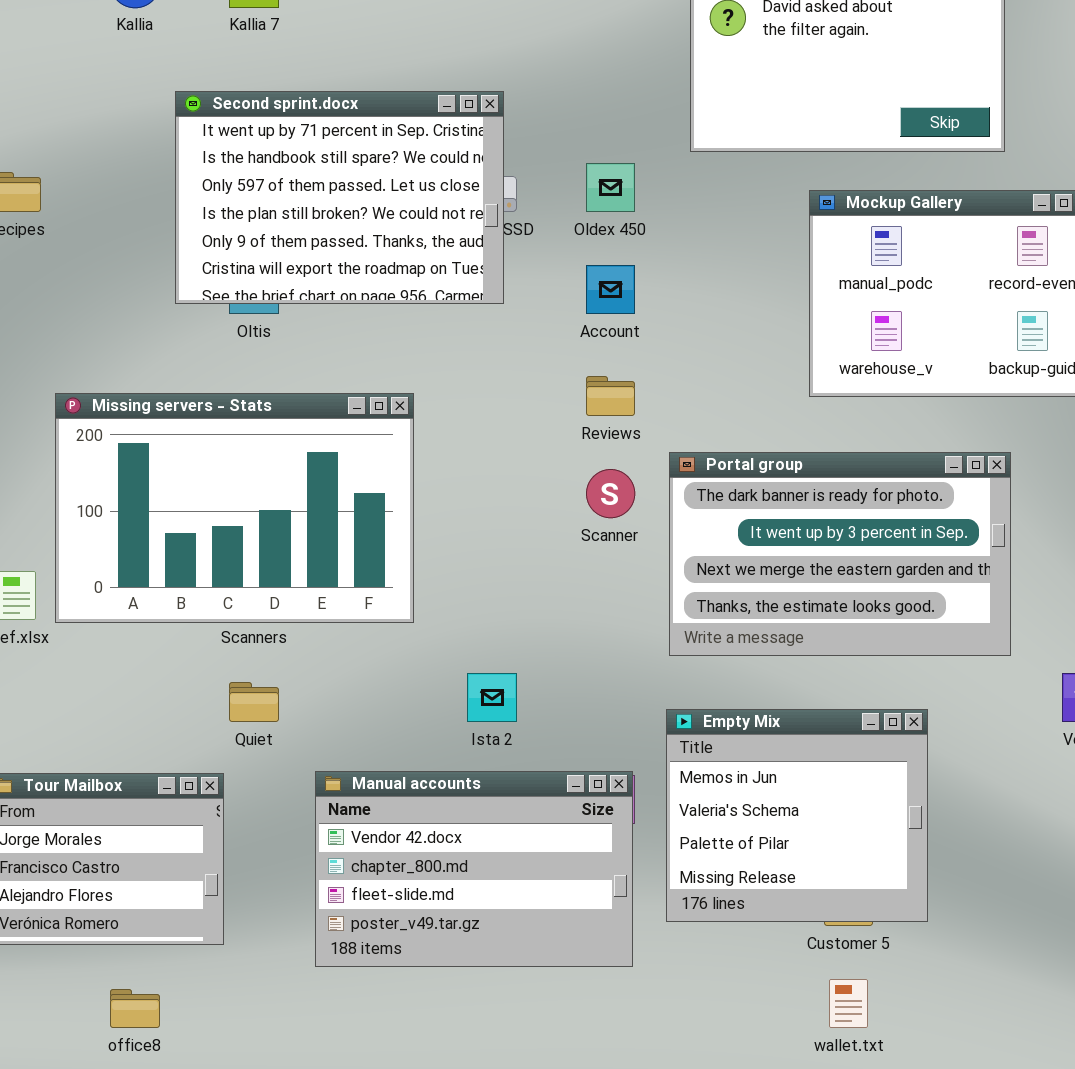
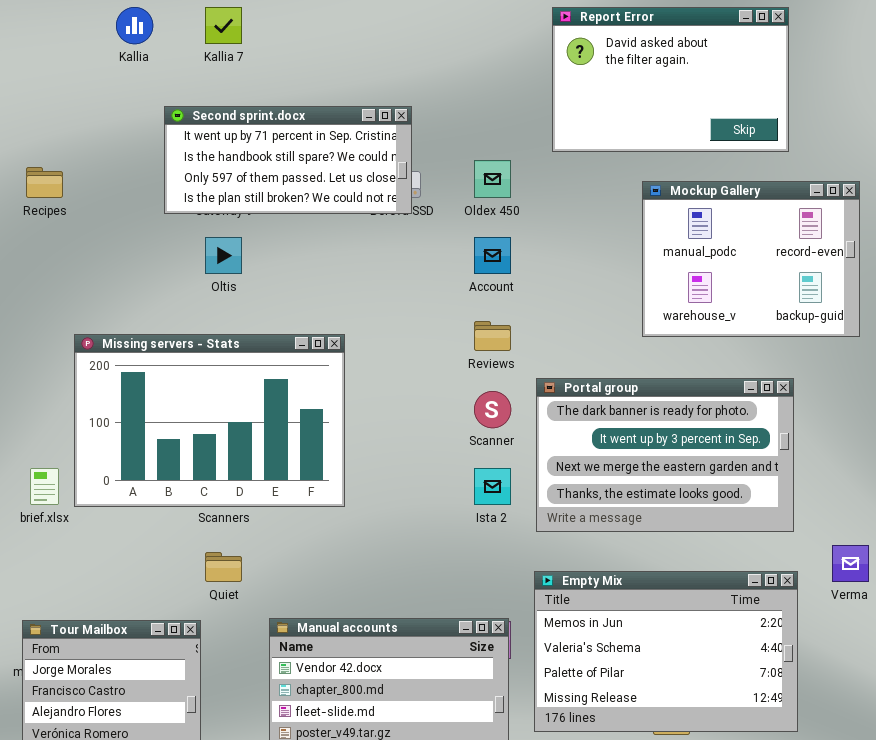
Second sprint.docx: [175,91,504,304] -> [164,106,412,214], resized
Ista 2: [467,673,517,722] -> [474,468,511,505], moved
Empty Mix: [666,709,928,922] -> [534,571,798,732], resized

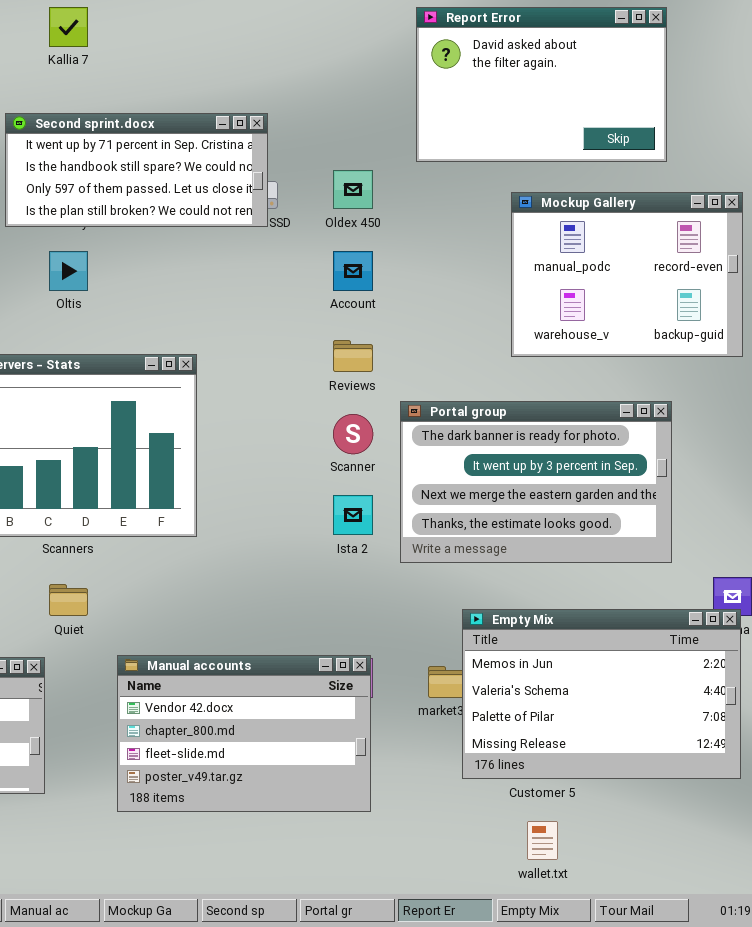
Empty Mix: [534,571,798,732] -> [462,609,741,779], moved

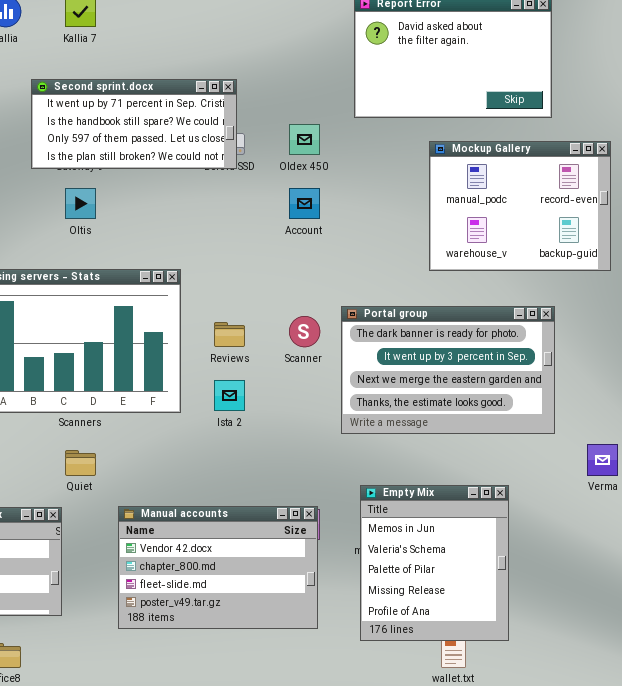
Reviews: [333,340,373,372] -> [214,322,245,347], moved
Ista 2: [333,495,373,535] -> [214,380,245,411], moved
Empty Mix: [462,609,741,779] -> [360,485,509,641], moved, resized

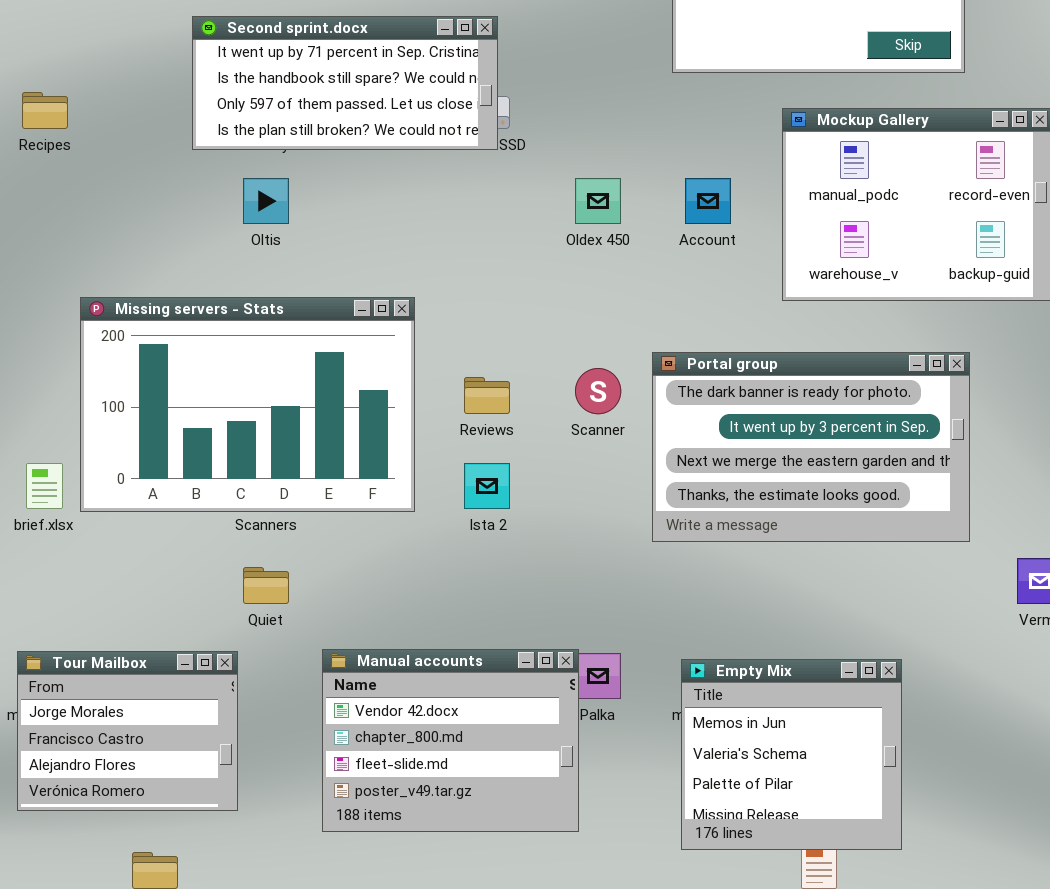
Oldex 450: [289,124,320,155] -> [575,178,621,224], moved
Account: [289,188,320,219] -> [685,178,731,224], moved
Empty Mix: [360,485,509,641] -> [681,659,902,850], resized
Manual accounts: [118,506,318,629] -> [322,649,579,832], resized

